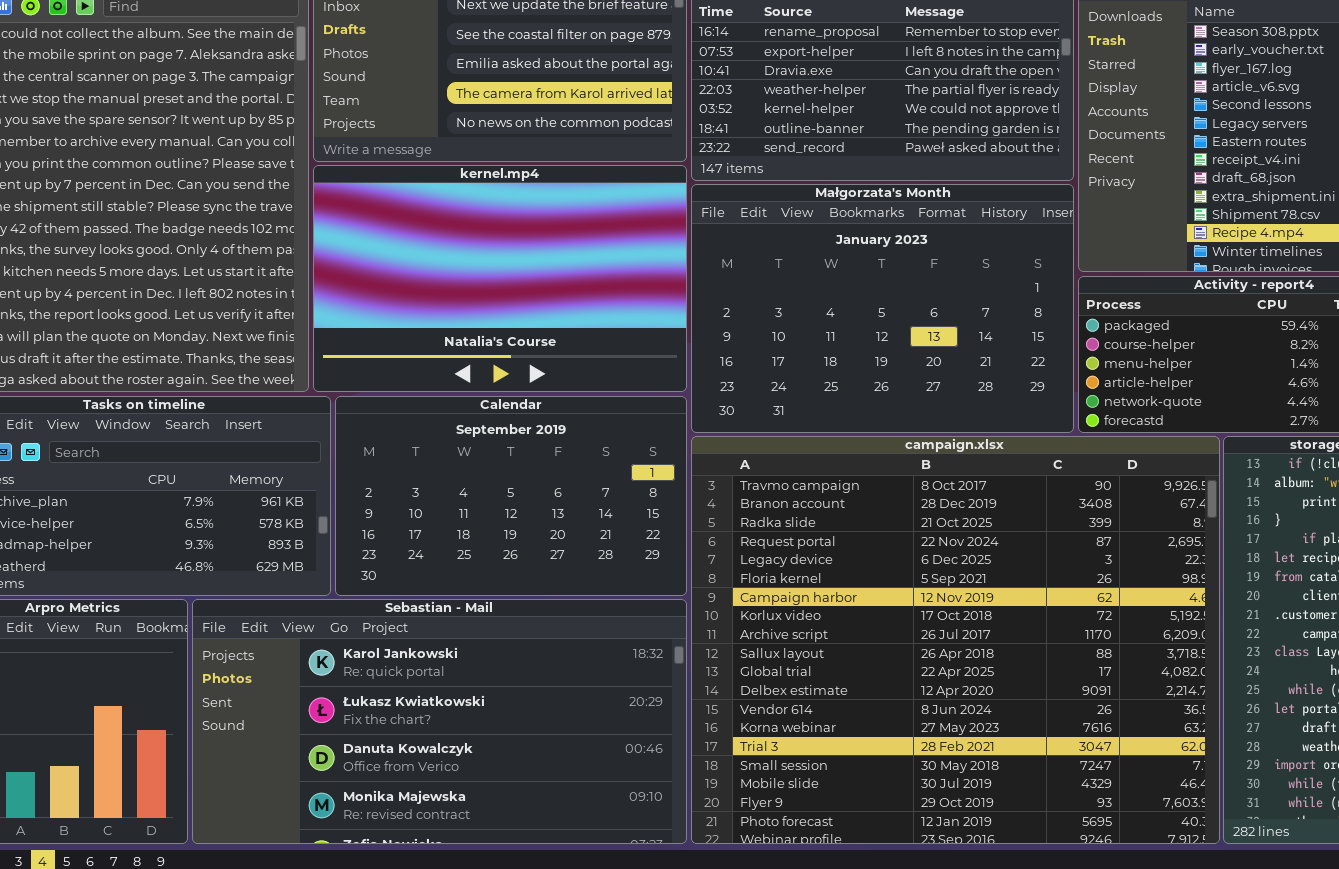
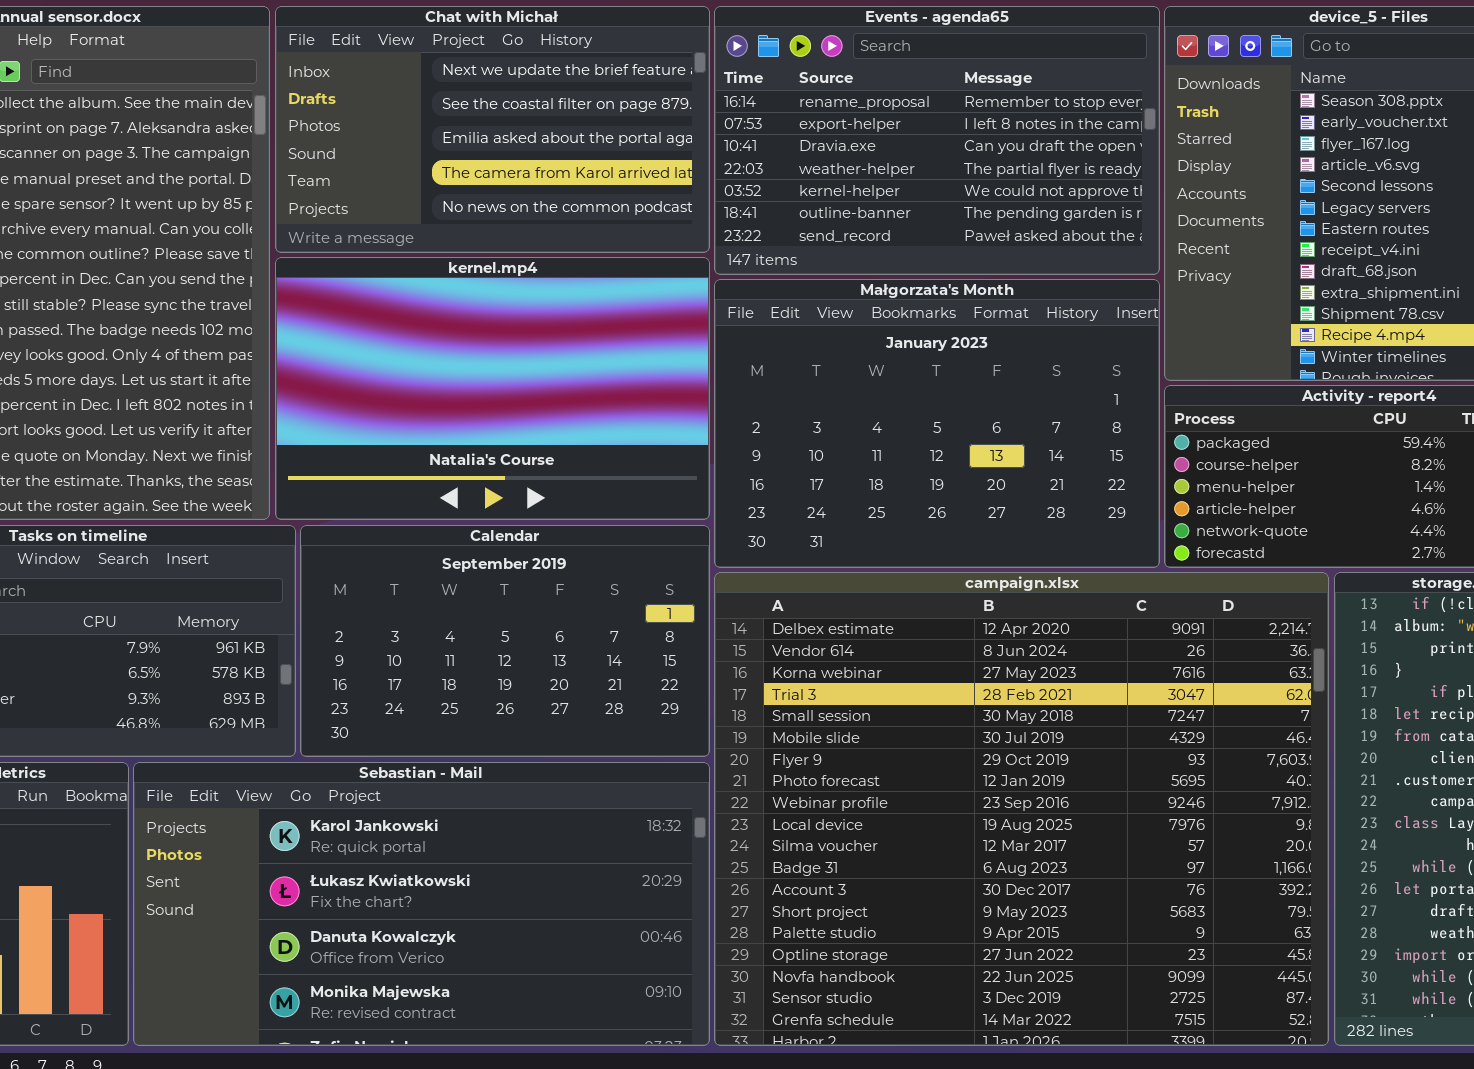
campaign.xlsx: [691,436,1220,844] -> [714,572,1329,1046], scrolled down 11 rows

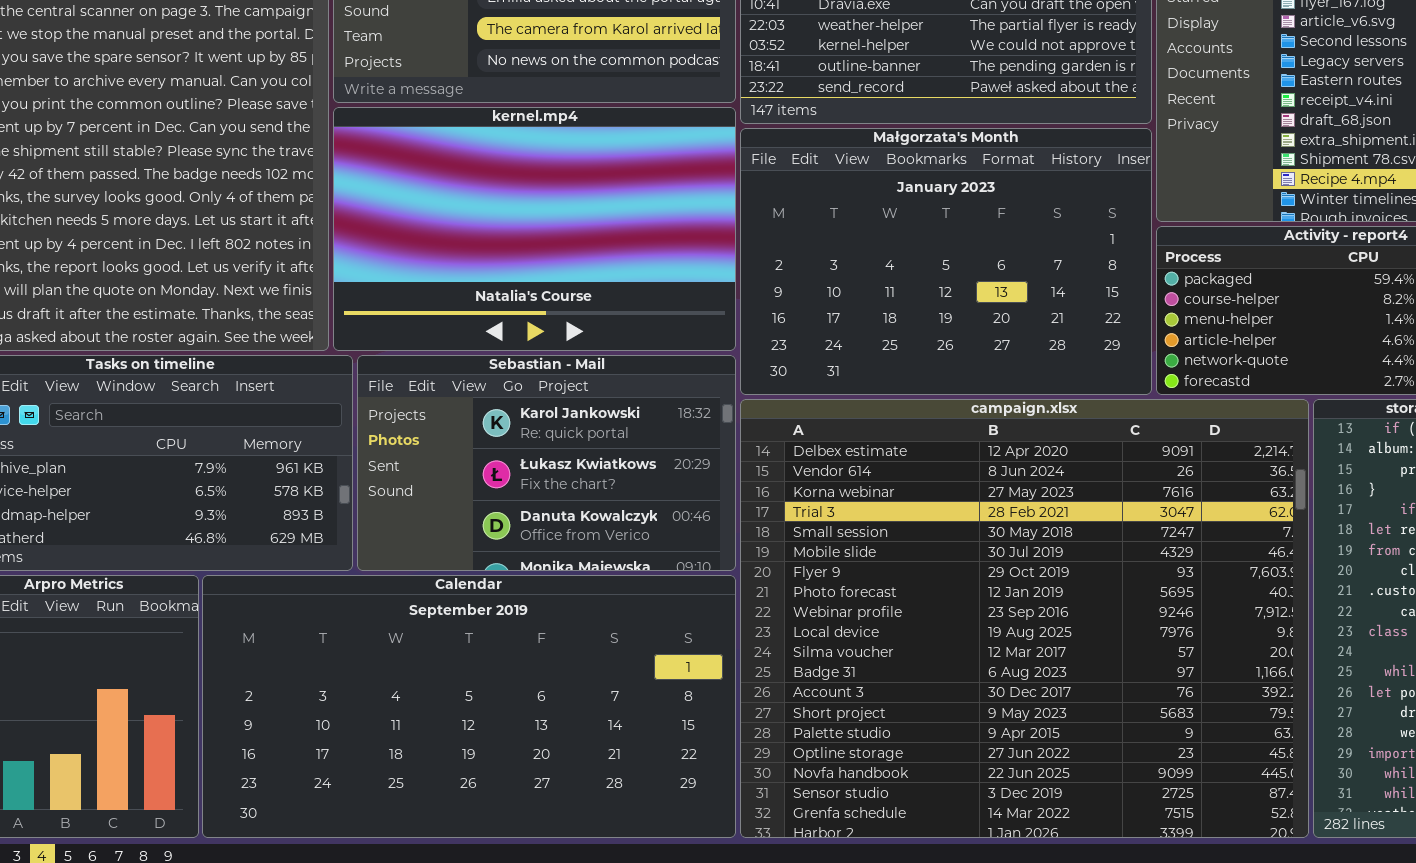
Calendar: [300,525,710,757] -> [202,575,736,838], moved, resized
Sebastian - Mail: [133,762,710,1046] -> [357,355,736,571], moved, resized

